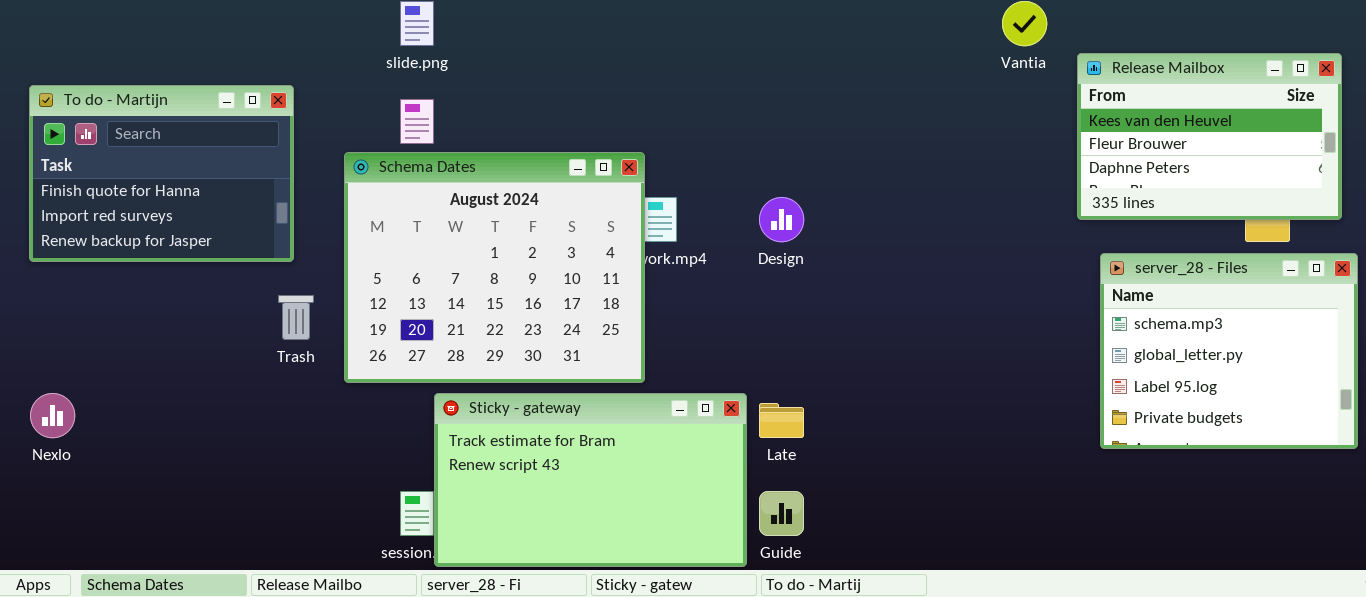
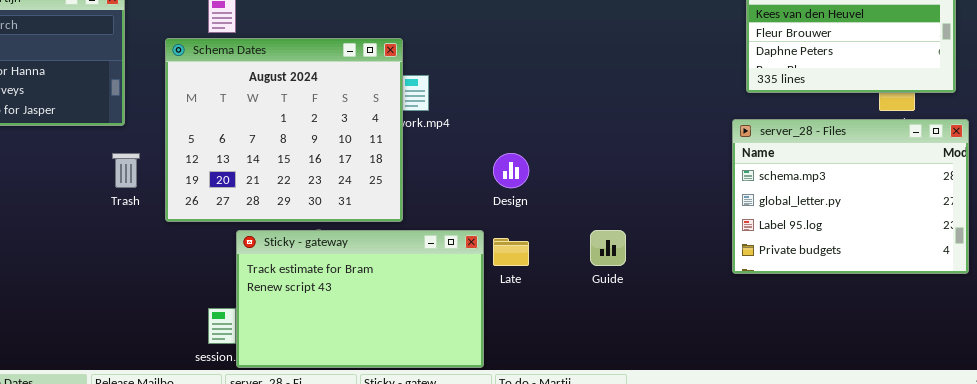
Design: [759,197,804,242] -> [493,153,529,188], moved
server_28 - Files: [1100,253,1358,449] -> [732,119,969,274], resized
Guide: [759,491,804,536] -> [590,230,626,266], moved

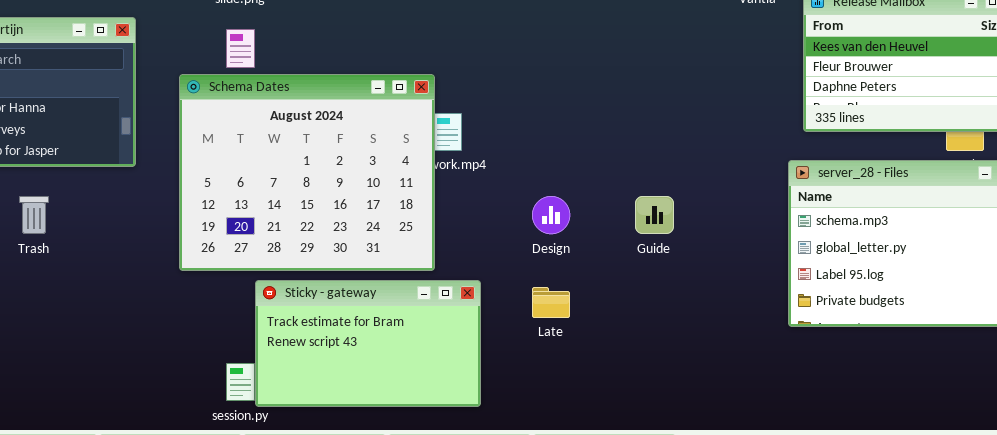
Trash: [112,153,140,188] -> [19,196,49,234], moved
Sticky - gateway: [236,230,484,368] -> [255,280,481,407], resized
Guide: [590,230,626,266] -> [635,196,674,234], moved

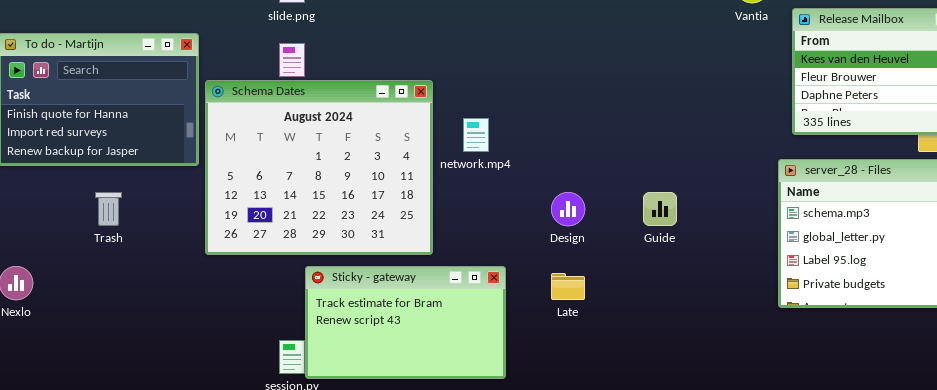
Schema Dates: [179,74,435,271] -> [205,80,433,255], moved

